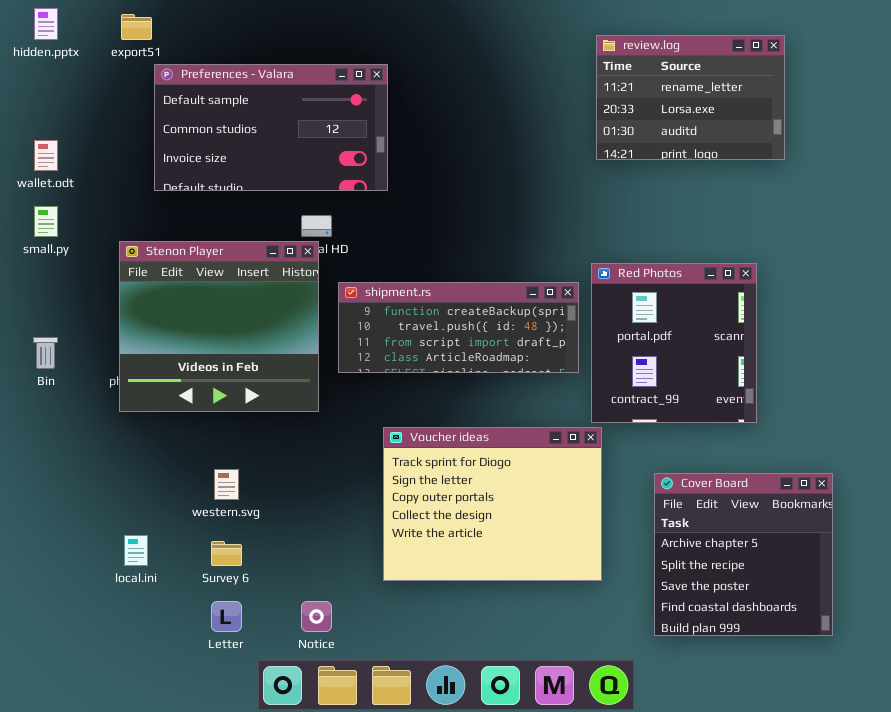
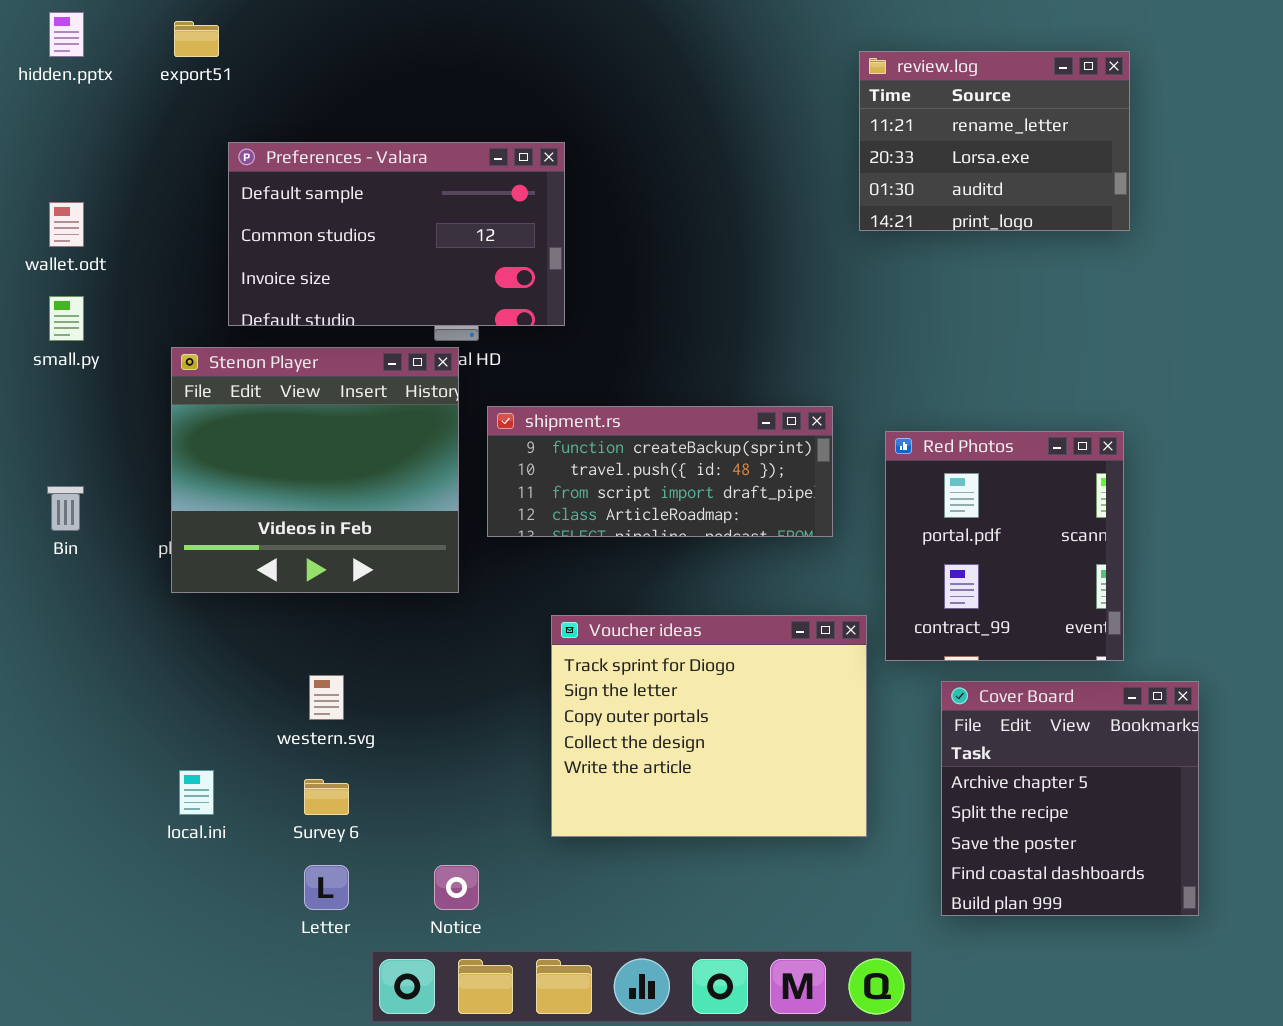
Preferences - Valara: [154,64,388,191] -> [228,142,565,326], moved
Red Photos: [591,263,757,423] -> [885,431,1124,661], moved

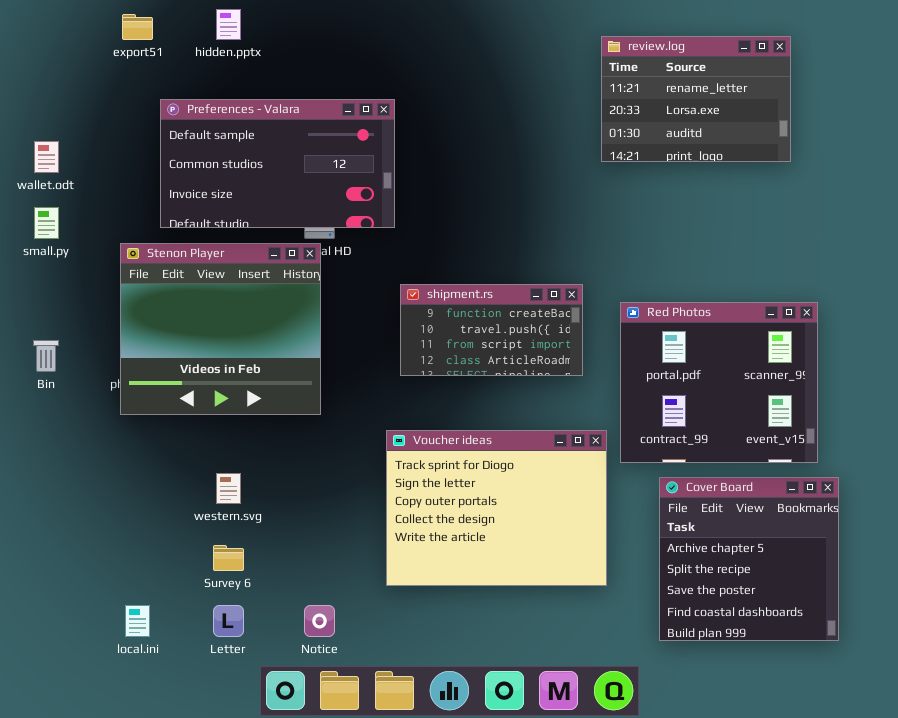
hidden.pptx: [49,12,84,57] -> [216,9,241,40], moved
shipment.rs: [487,406,833,537] -> [400,284,583,376], resized
Red Photos: [885,431,1124,661] -> [620,302,818,463], resized
local.ini: [179,770,214,815] -> [125,605,150,637], moved

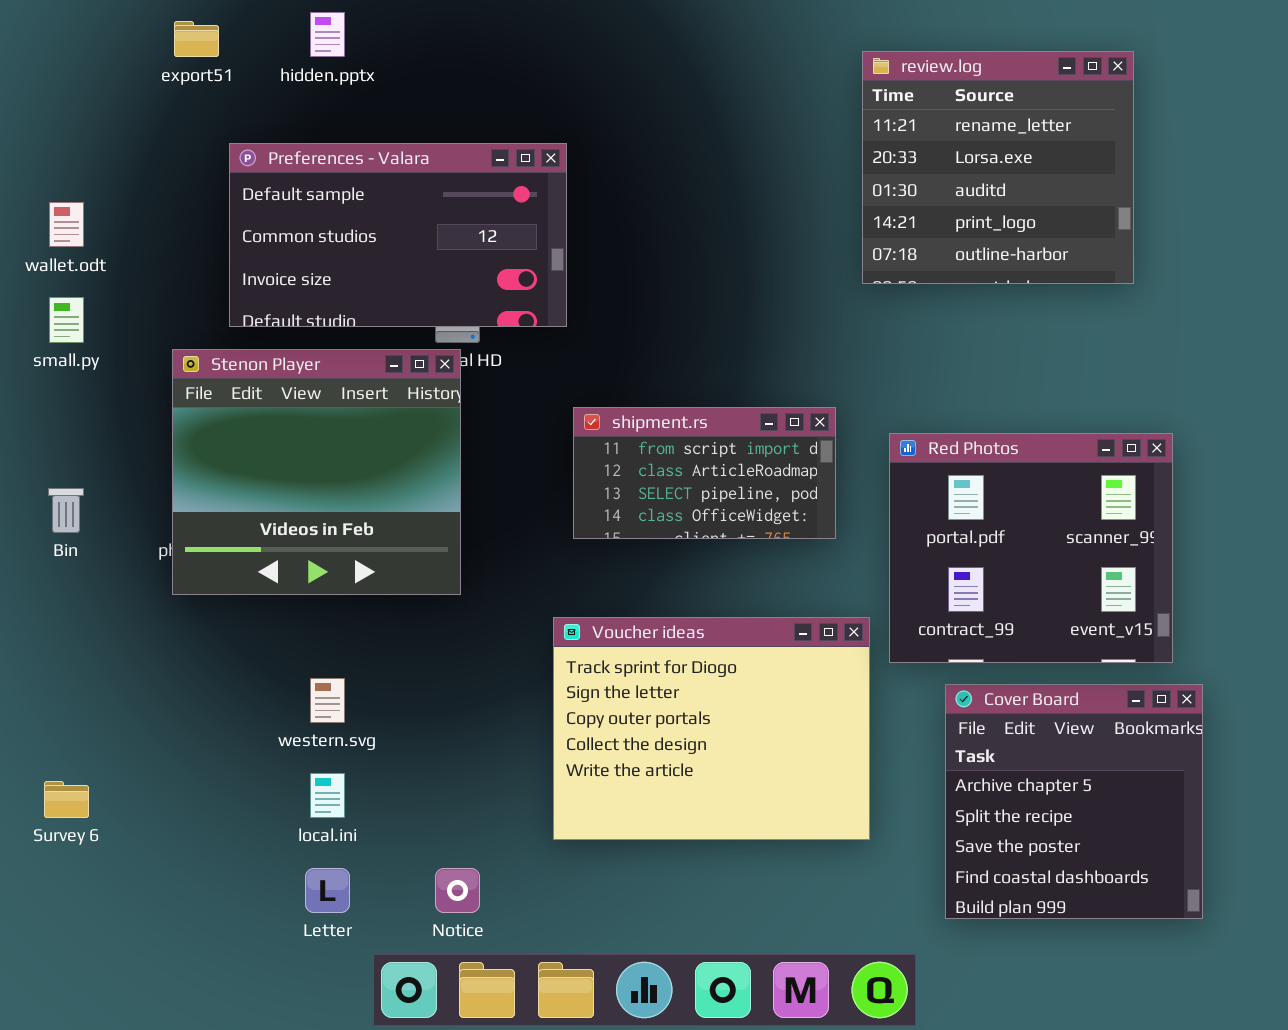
review.log: [601,36,791,162] -> [862,51,1134,284], resized
shipment.rs: [400,284,583,376] -> [573,407,836,539], scrolled down 2 rows
Survey 6: [213,545,244,571] -> [44,781,89,818], moved
local.ini: [125,605,150,637] -> [310,773,345,818], moved

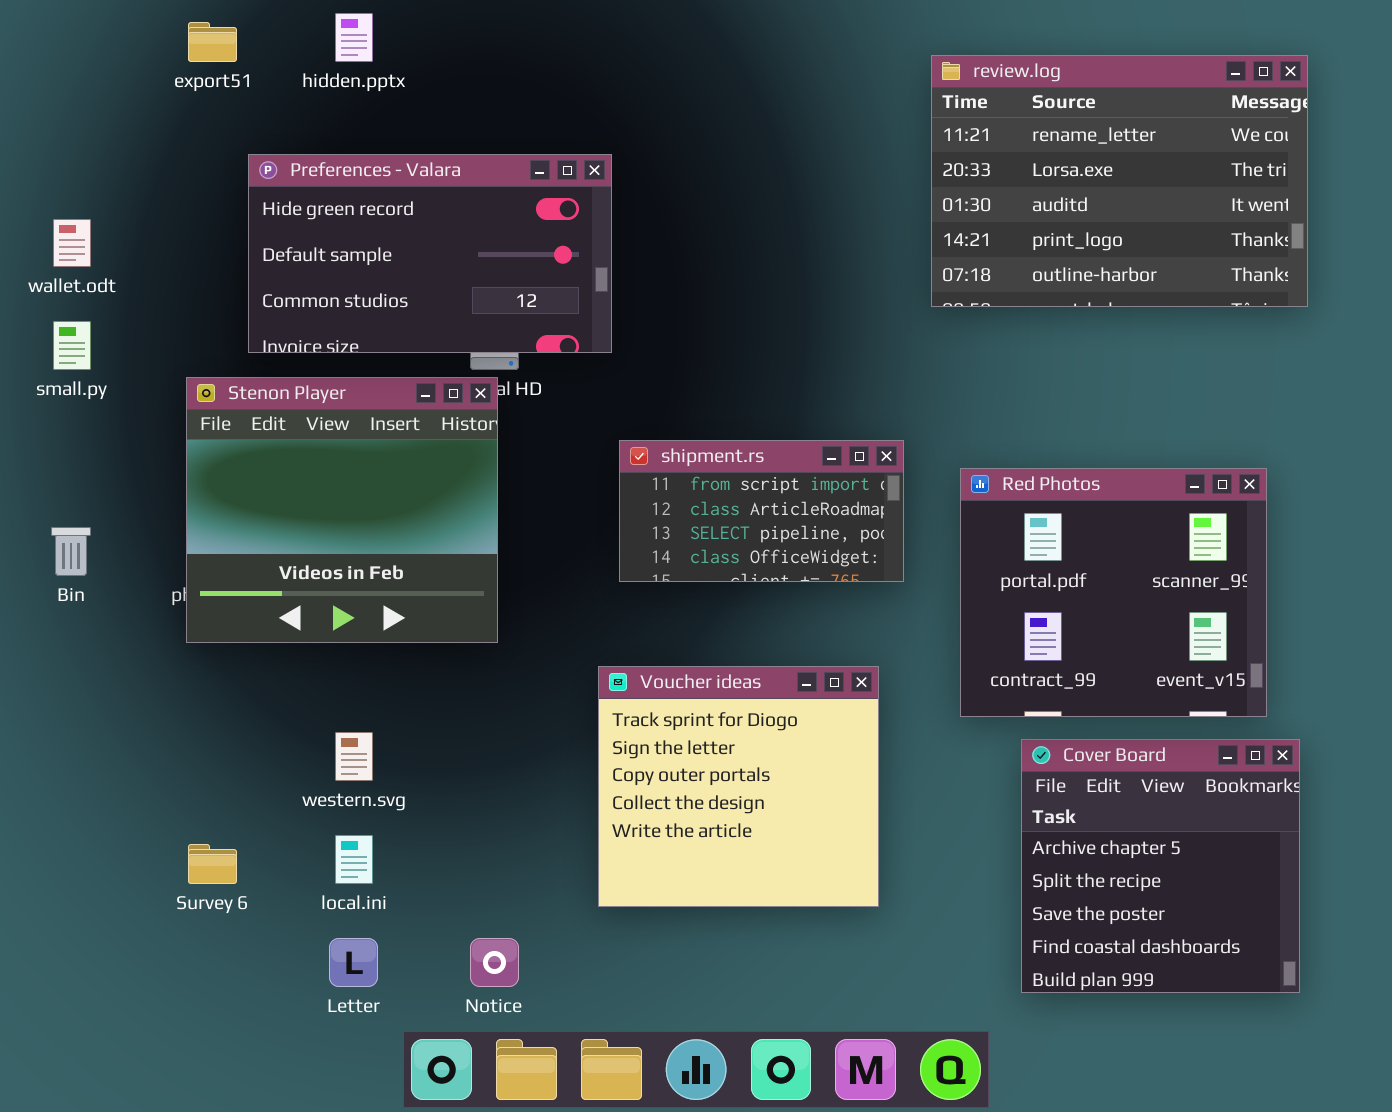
review.log: [862,51,1134,284] -> [931,55,1308,307], resized
Preferences - Valara: [229,143,567,327] -> [248,154,612,353], scrolled up 1 row
Voucher ideas: [553,617,870,840] -> [598,666,879,907], resized
Survey 6: [44,781,89,818] -> [188,844,237,884], moved

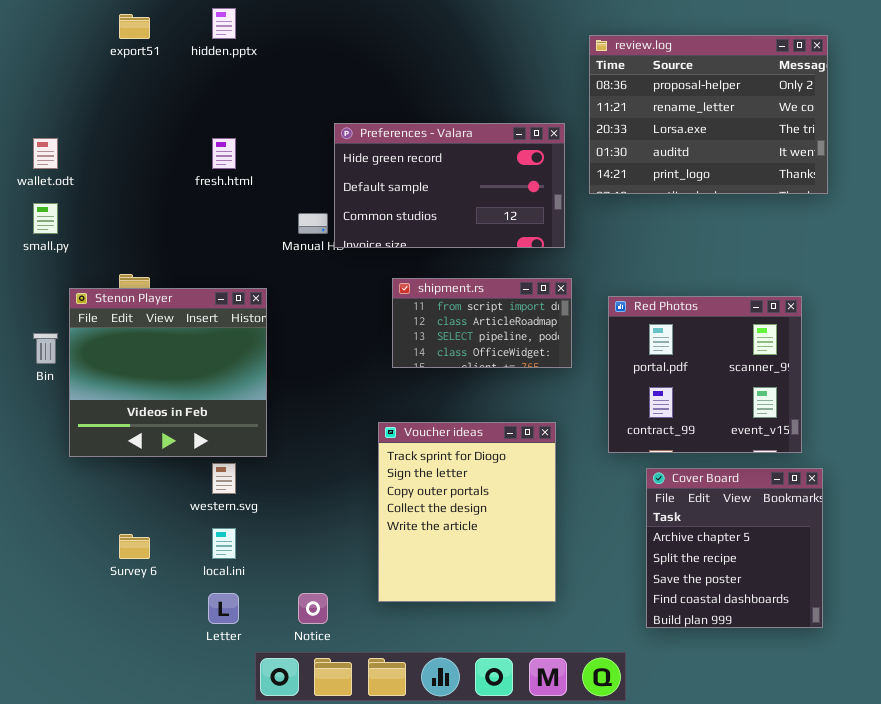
review.log: [931,55,1308,307] -> [589,35,828,194], scrolled up 1 row
Preferences - Valara: [248,154,612,353] -> [334,123,565,248], moved
Stenon Player: [186,377,498,643] -> [69,288,267,457], moved
Voucher ideas: [598,666,879,907] -> [378,422,556,602], resized

